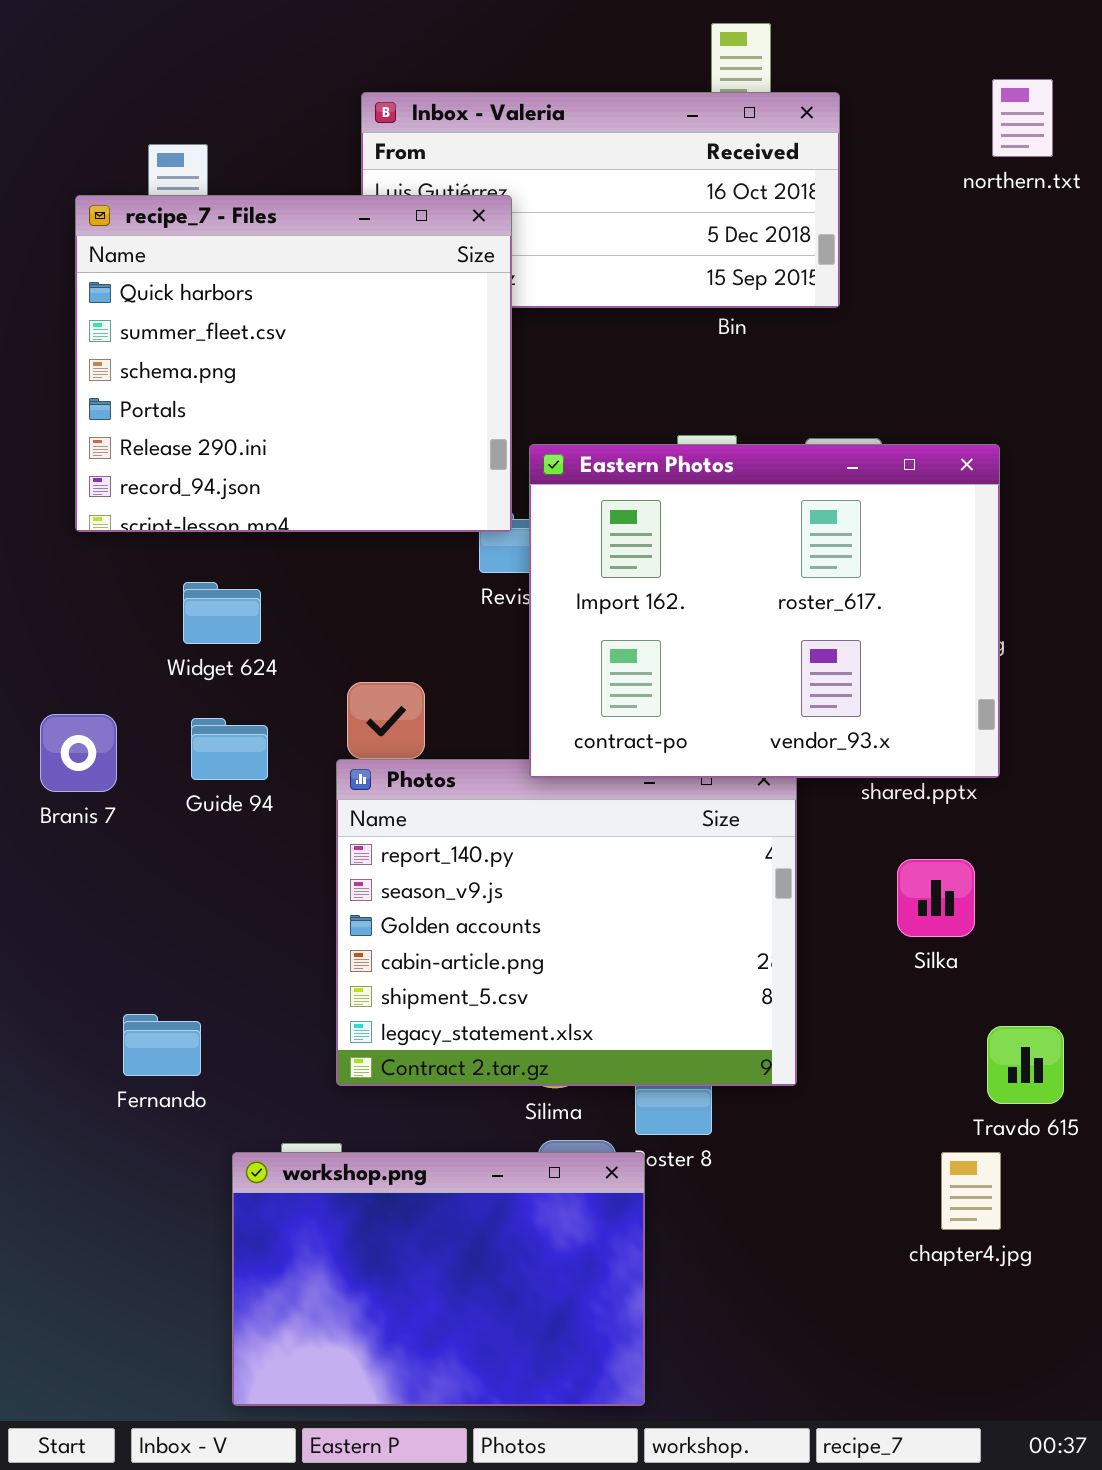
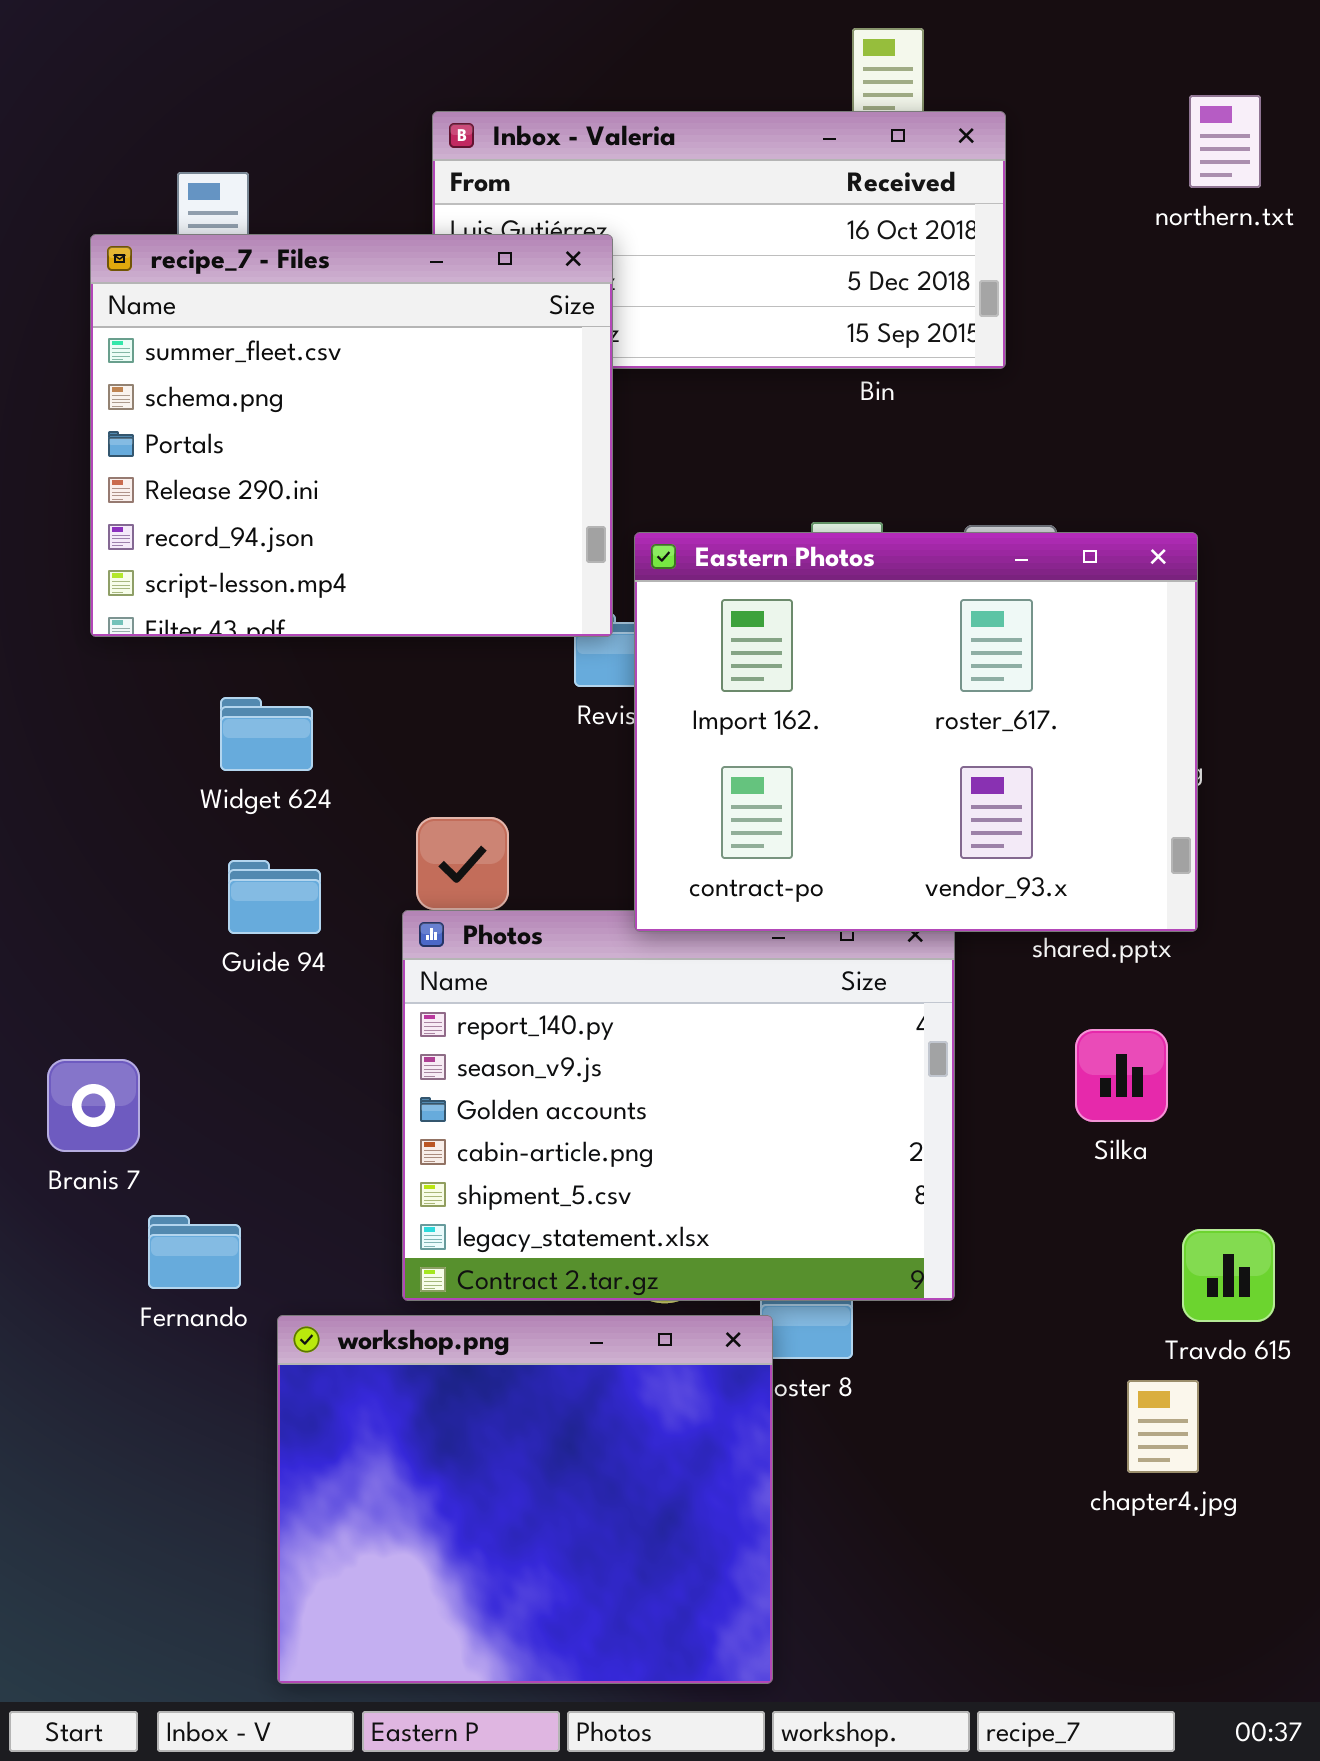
recipe_7 - Files: [75,195,512,532] -> [90,234,613,637], scrolled down 1 row
Branis 7: [40,714,117,792] -> [47,1059,140,1152], moved
workshop.png: [232,1152,645,1406] -> [277,1315,773,1684], resized

